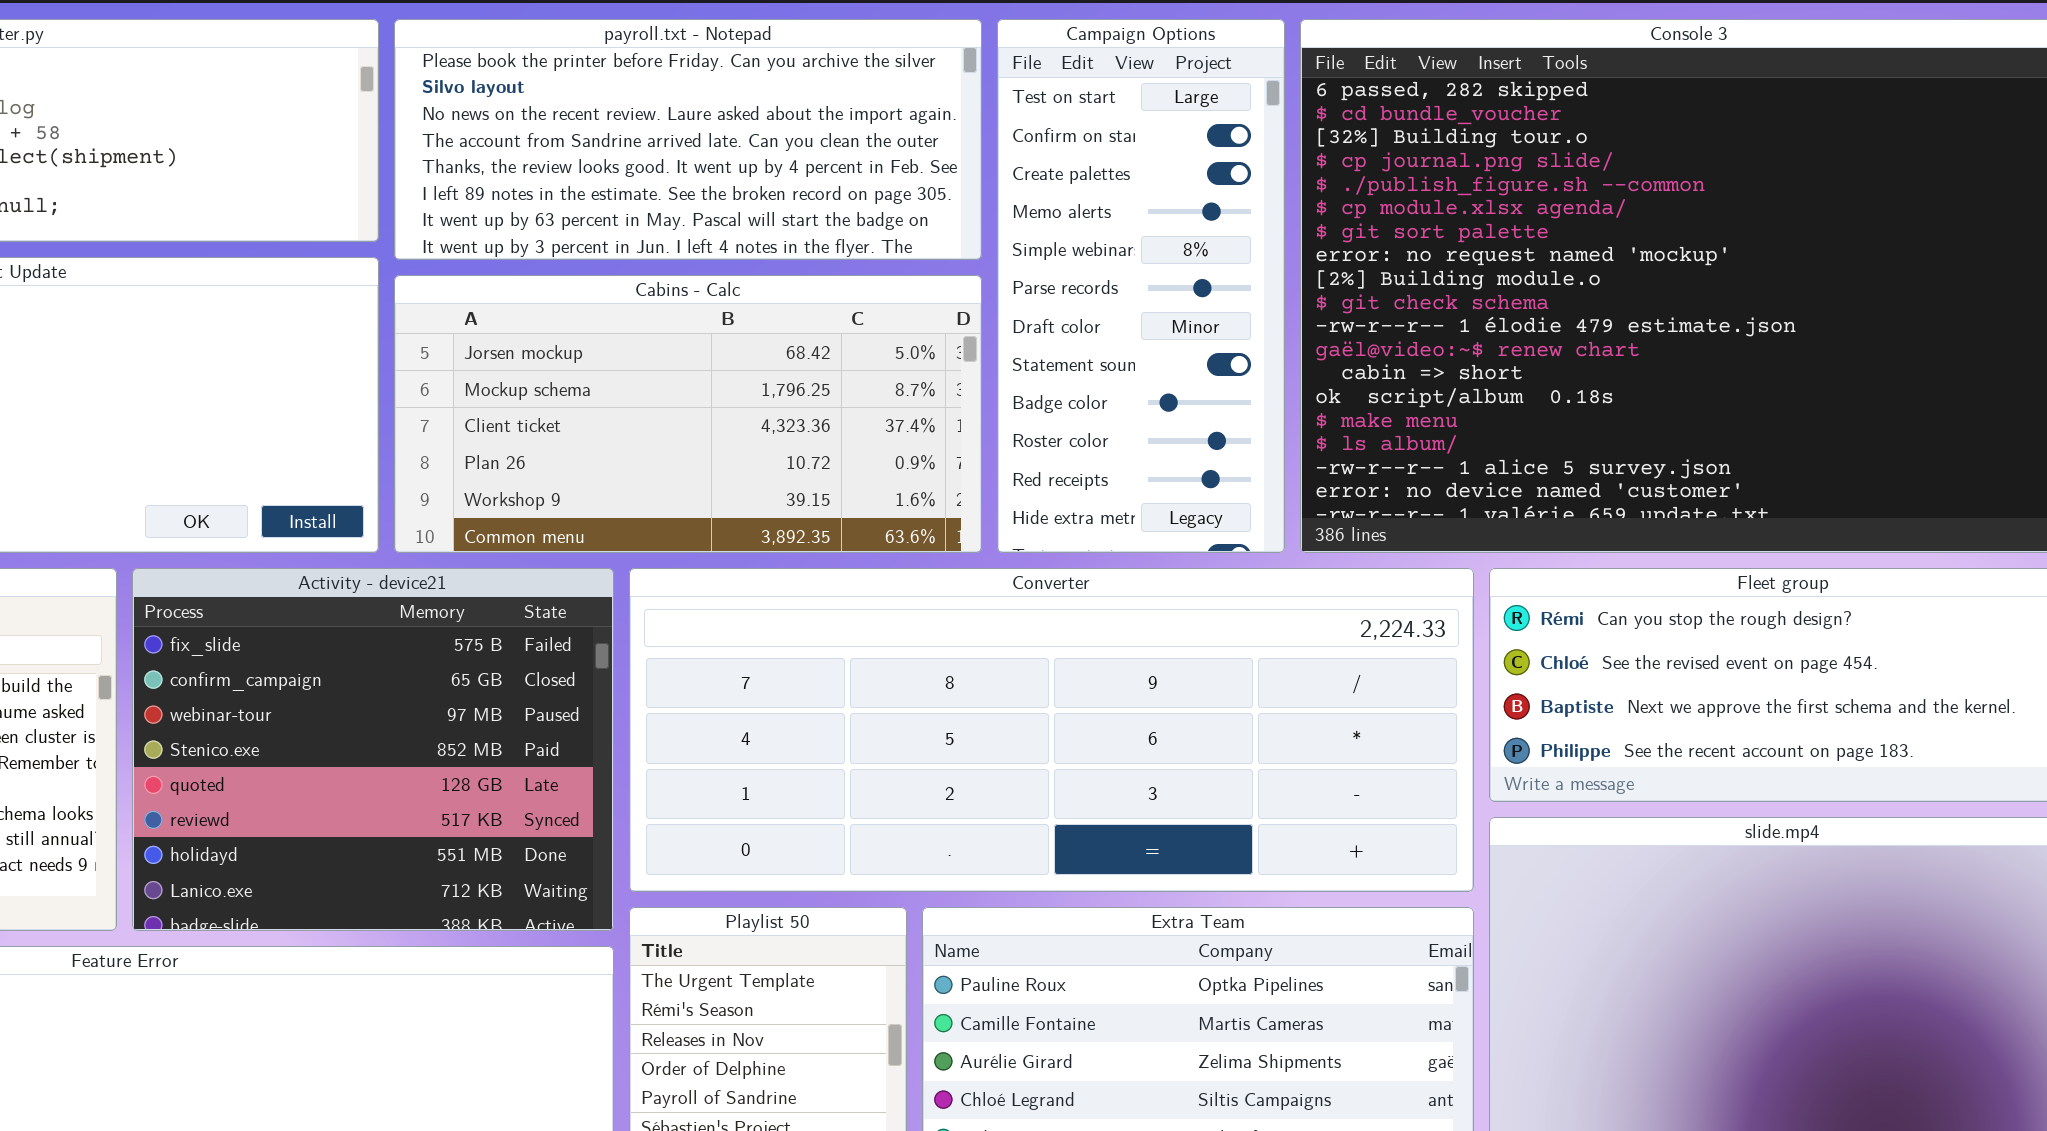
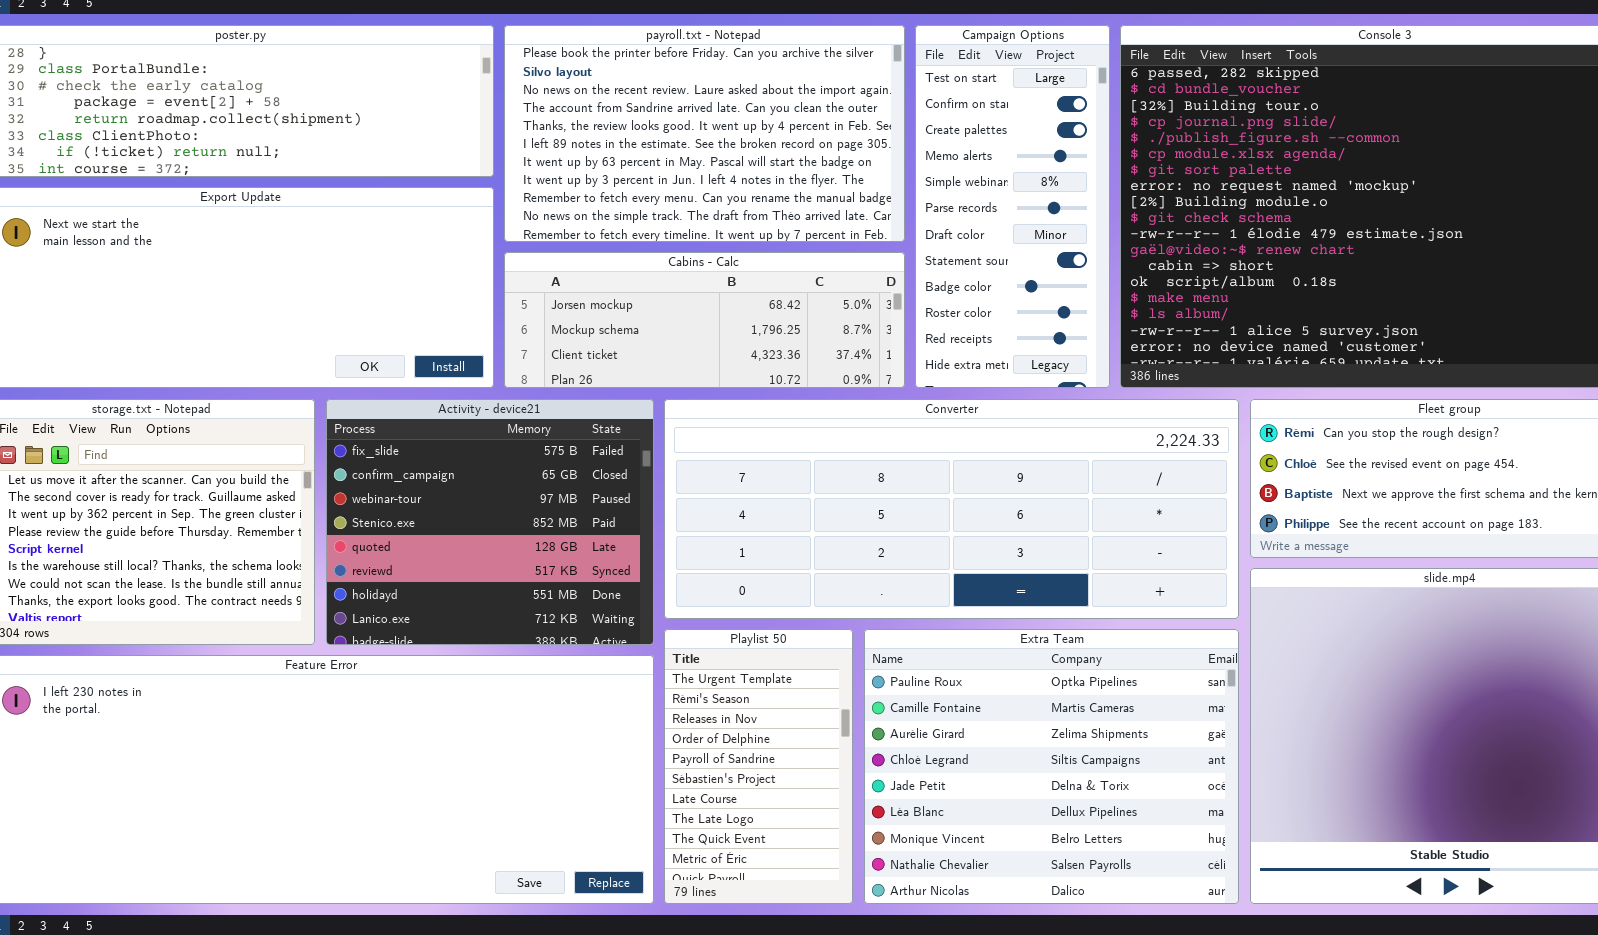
payroll.txt - Notepad: [394,19,982,260] -> [504,25,905,242], resized
Cabins - Calc: [394,275,982,553] -> [504,252,905,388], resized

